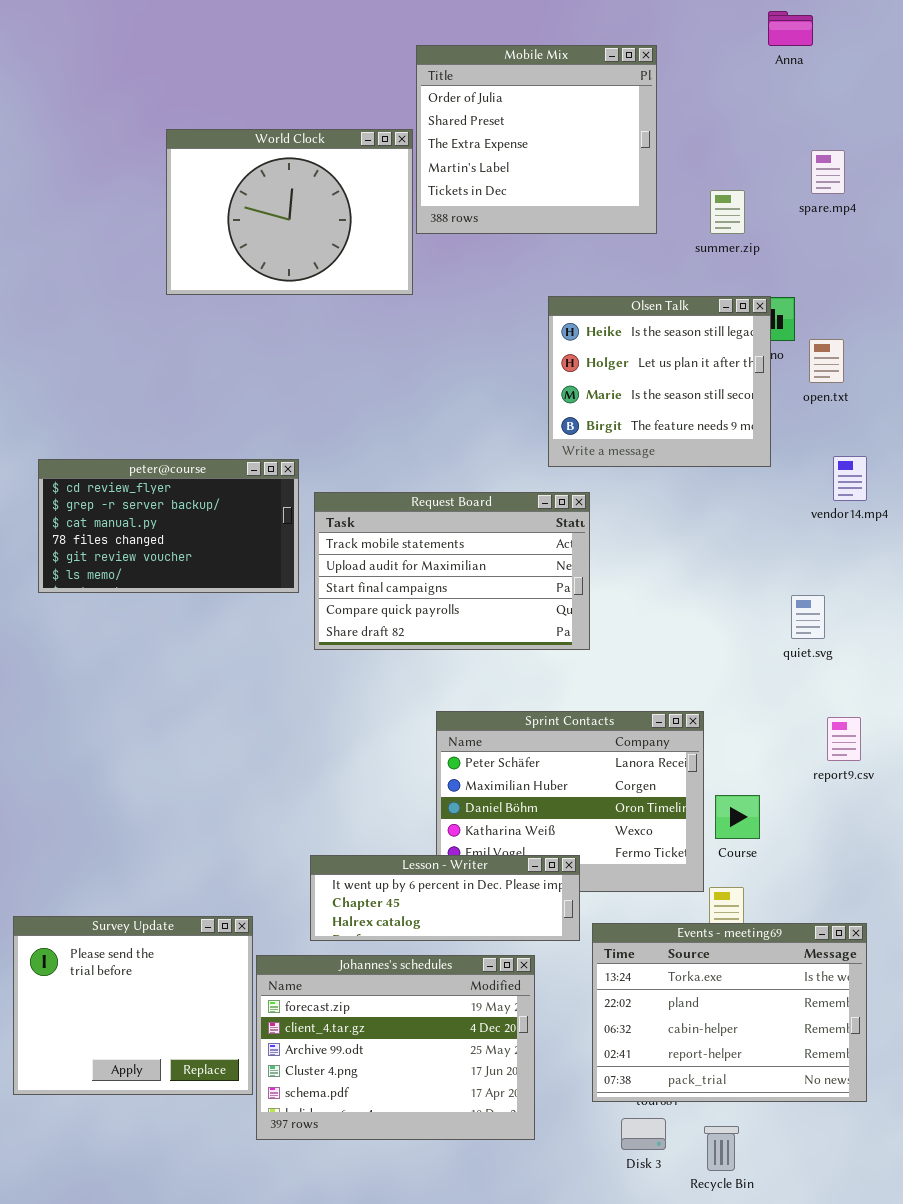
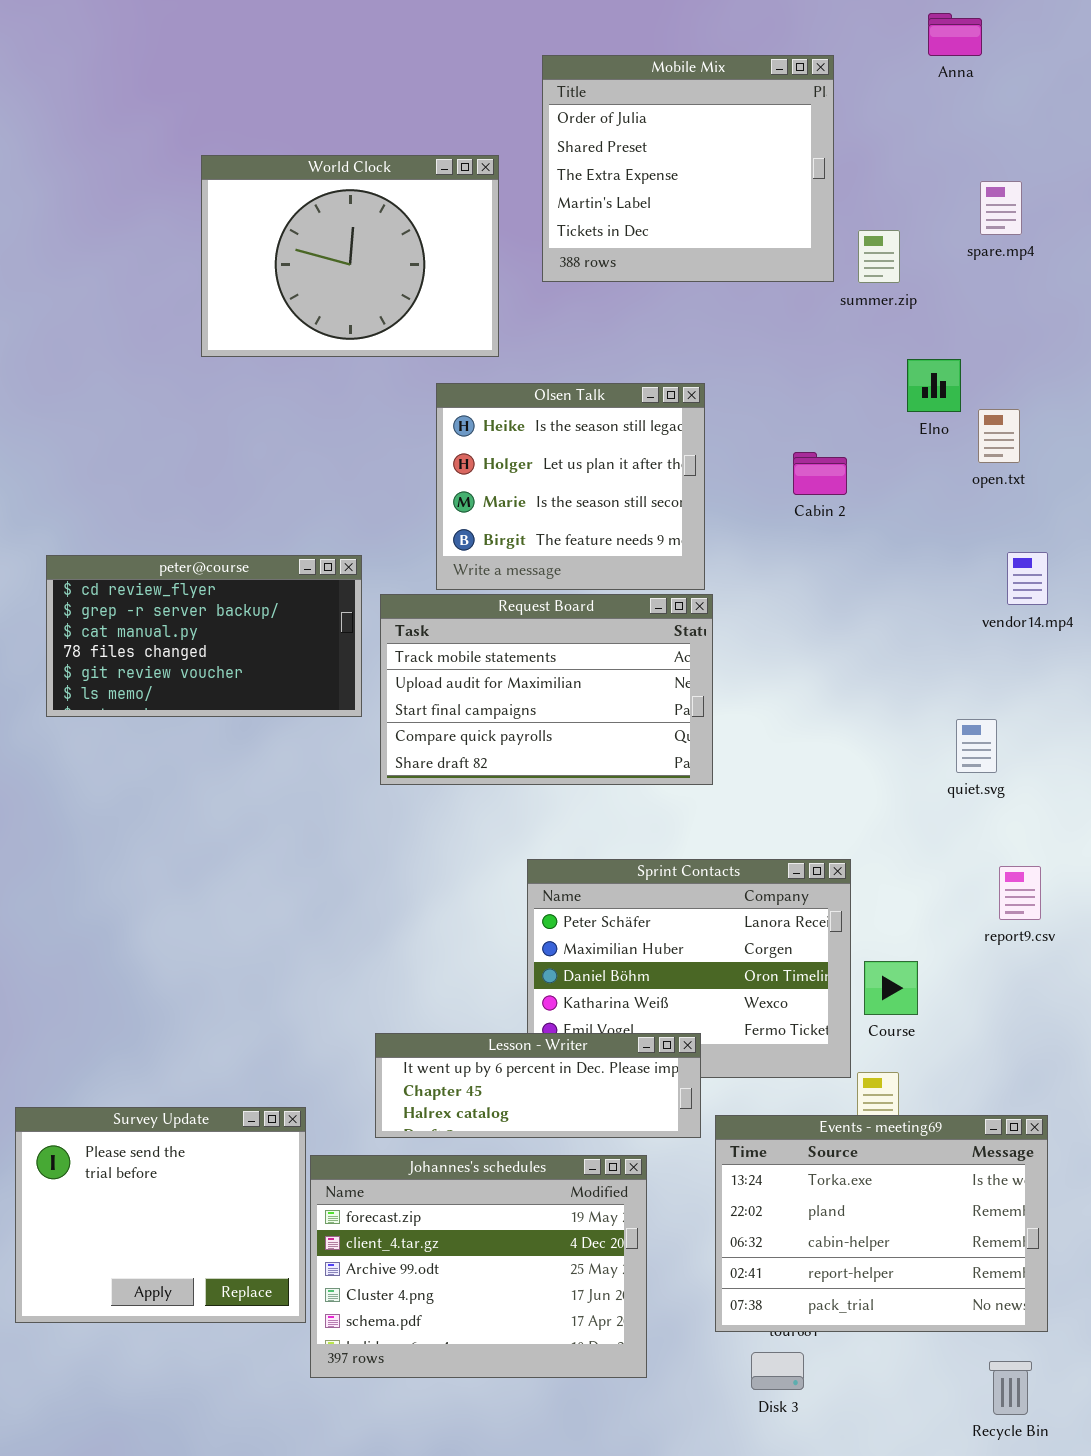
Mobile Mix: [416,45,657,234] -> [542,55,834,282], moved
Olsen Talk: [548,296,771,467] -> [436,383,705,590], moved
Recycle Bin: [704,1126,739,1171] -> [989,1361,1032,1415], moved

